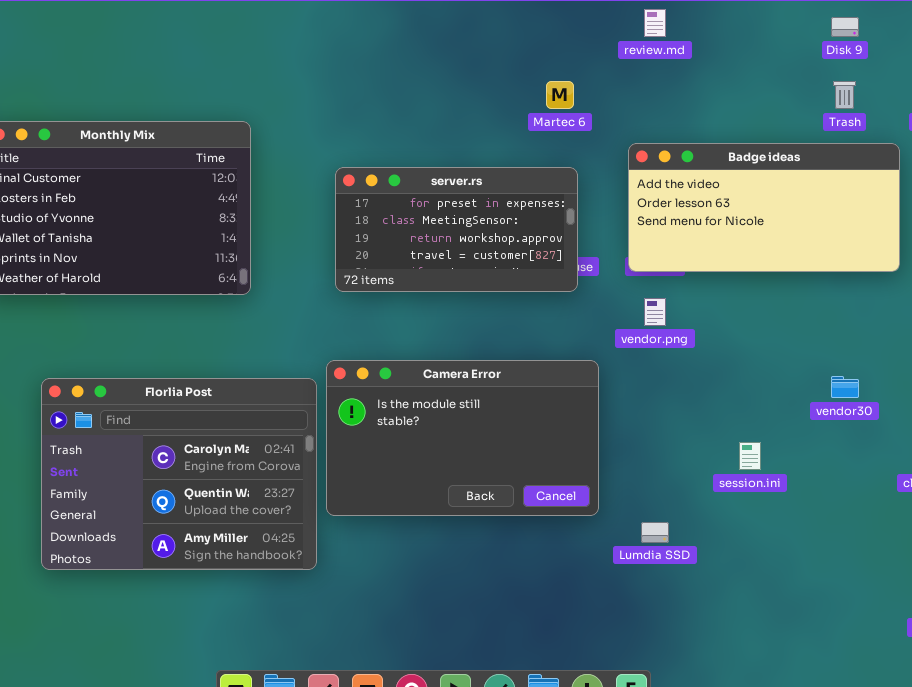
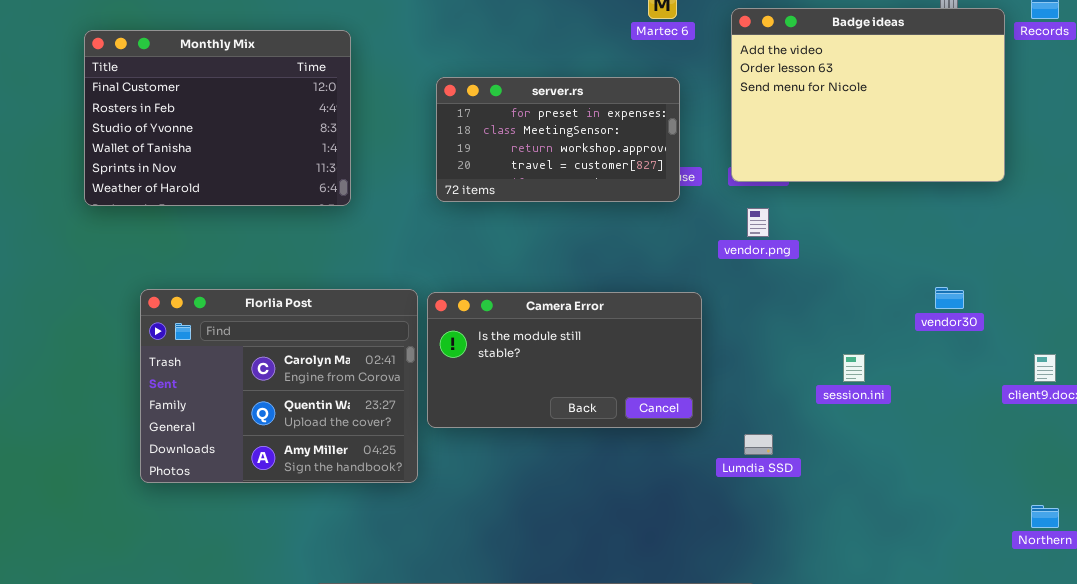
Badge ideas: [628,143,900,272] -> [731,8,1005,182], resized
Camera Error: [326,360,599,516] -> [427,292,702,428], resized

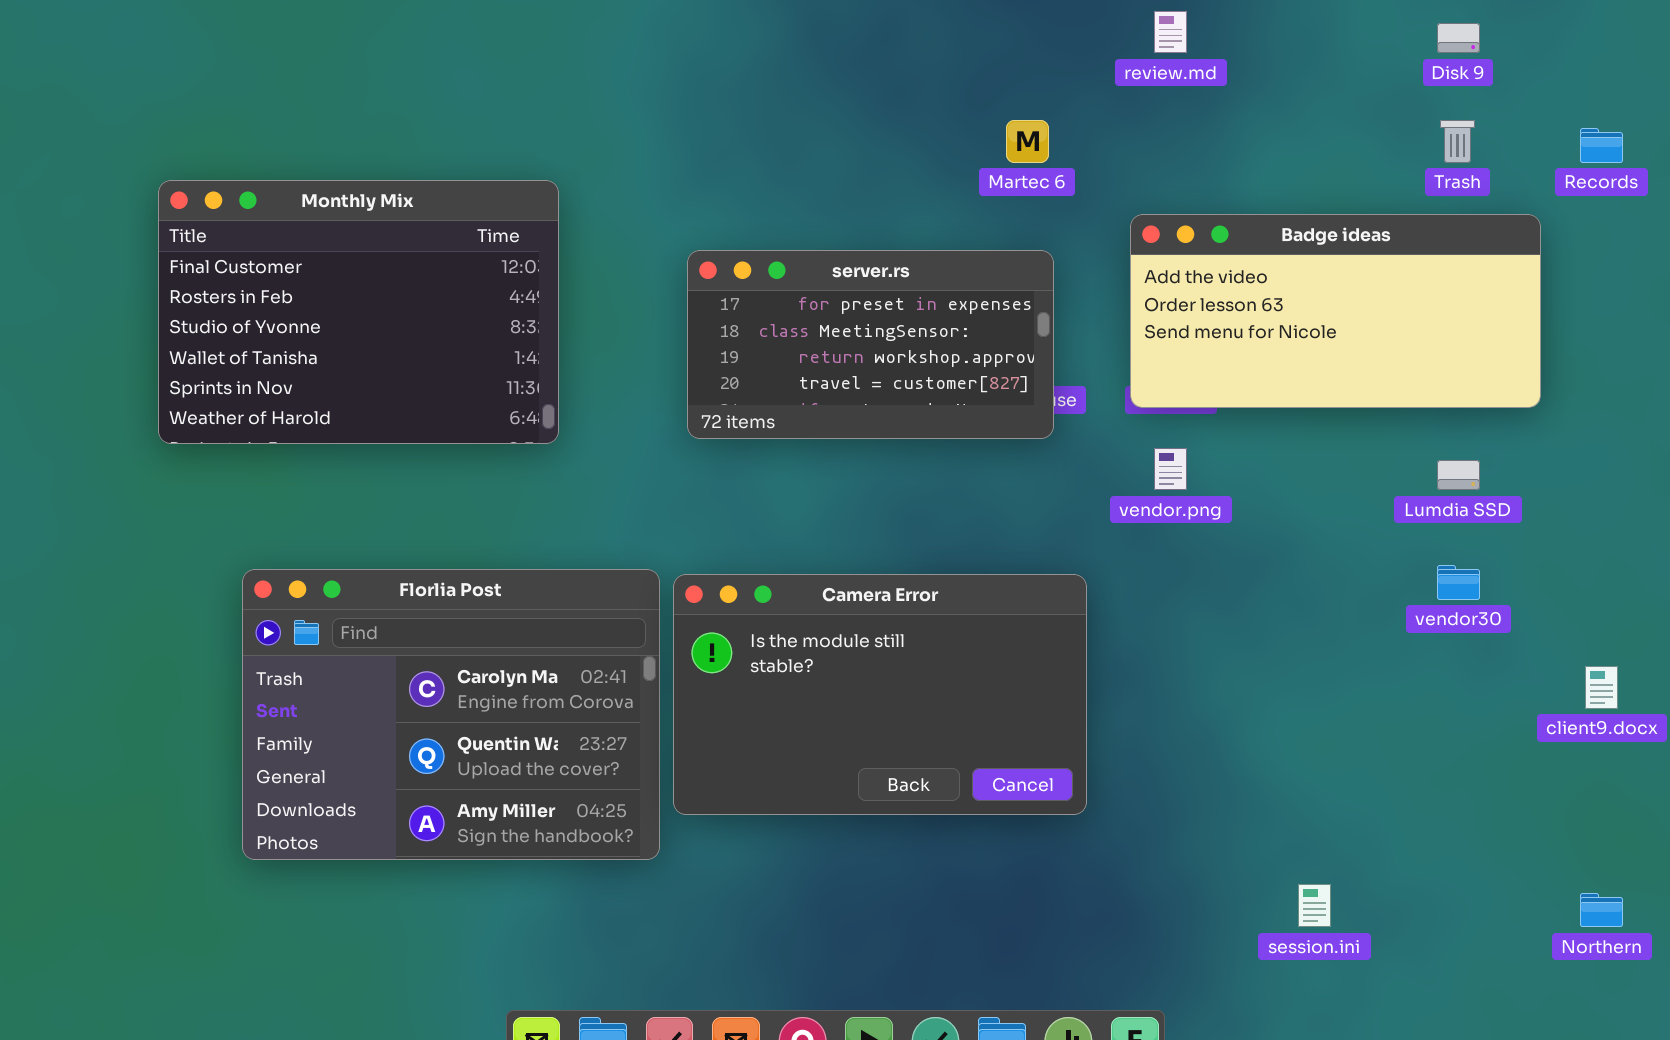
Badge ideas: [731,8,1005,182] -> [1130,214,1541,408], resized
Camera Error: [427,292,702,428] -> [673,574,1087,815], resized
session.ini: [843,354,865,382] -> [1298,884,1331,927], moved
Lumdia SSD: [744,434,773,455] -> [1437,460,1480,490], moved

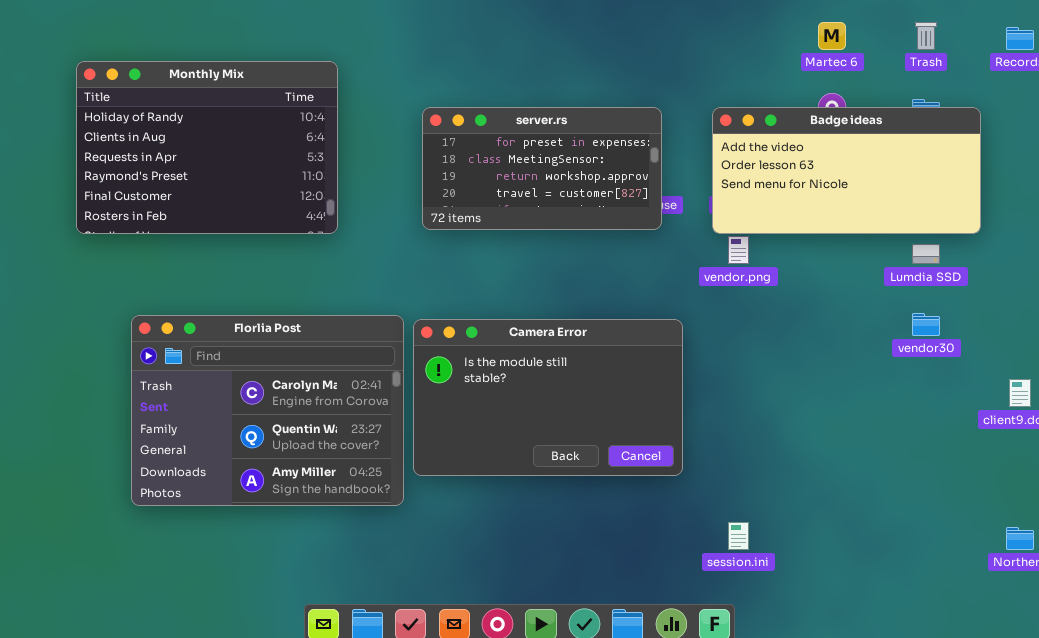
Martec 6: [1006,120,1049,163] -> [818,22,846,50], moved
Monthly Mix: [158,180,559,444] -> [76,61,338,234], scrolled up 4 rows
Badge ideas: [1130,214,1541,408] -> [712,107,981,234], moved
session.ini: [1298,884,1331,927] -> [728,522,749,550], moved

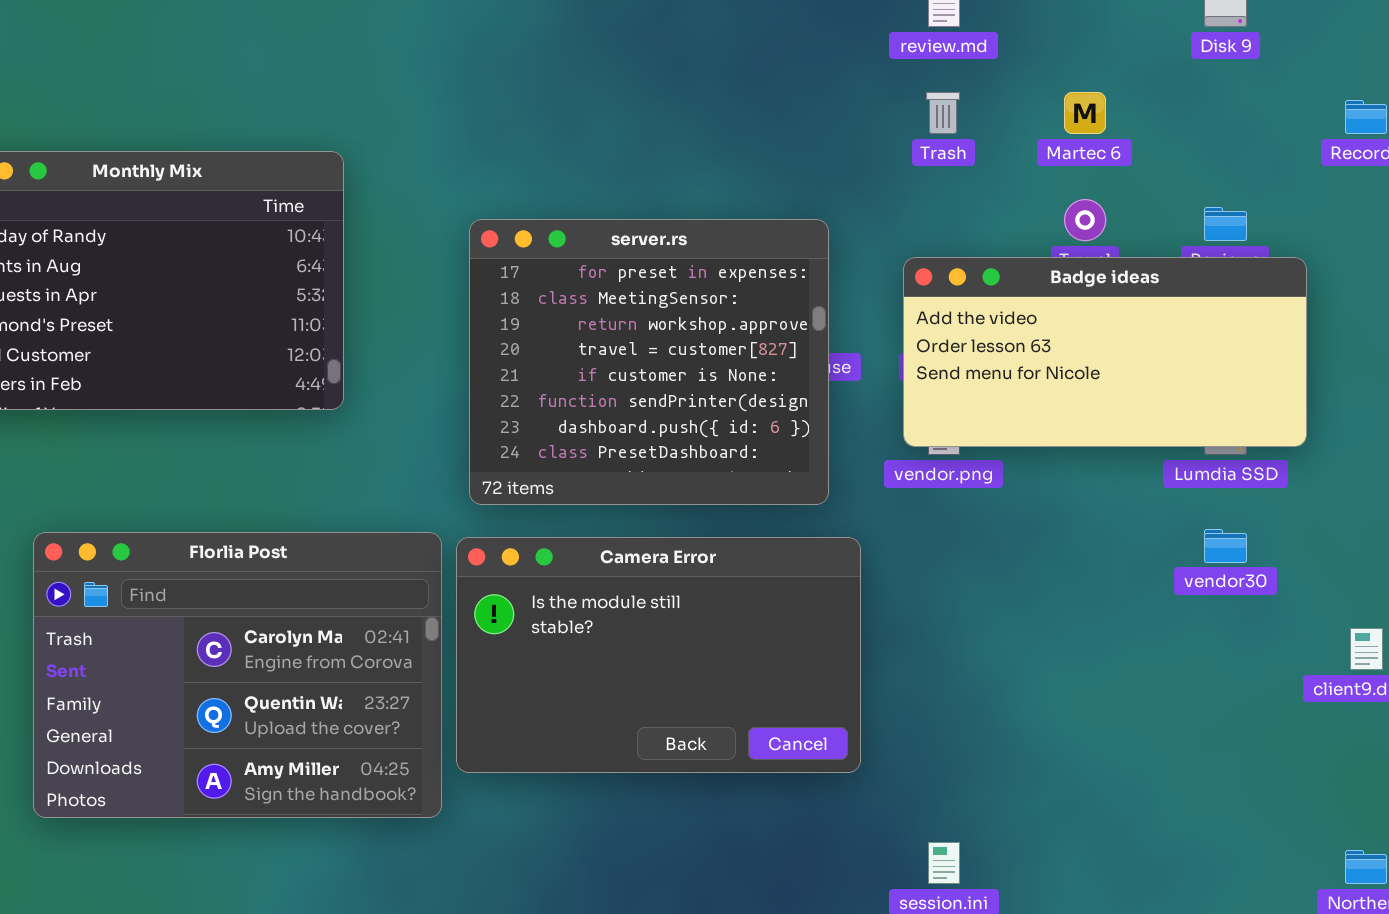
Trash: [915,22,937,50] -> [926,92,960,134], moved
server.rs: [422,107,662,230] -> [469,219,829,505], resized
Badge ideas: [712,107,981,234] -> [903,257,1307,447], moved

